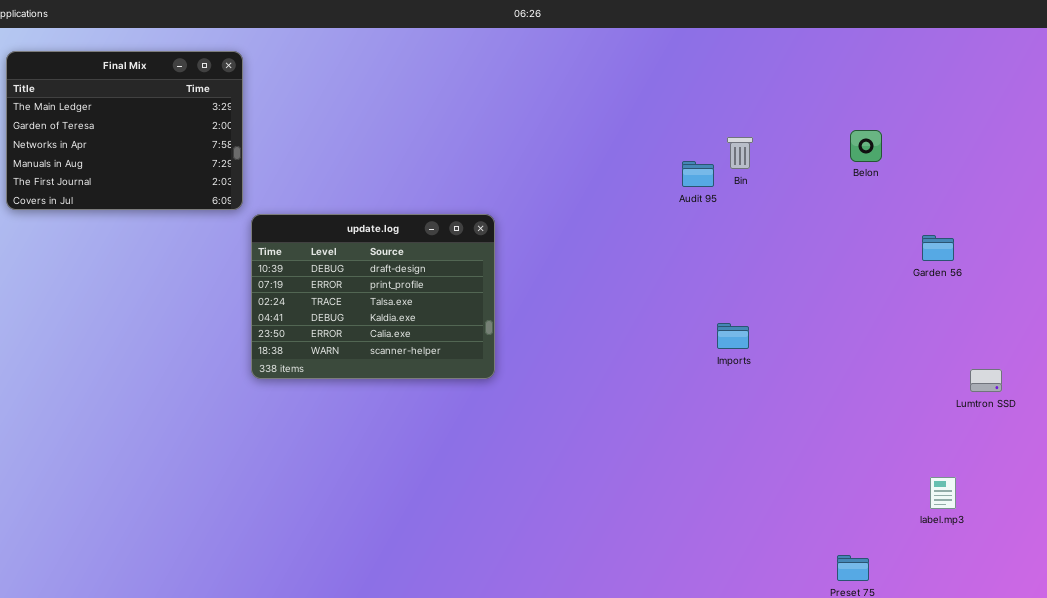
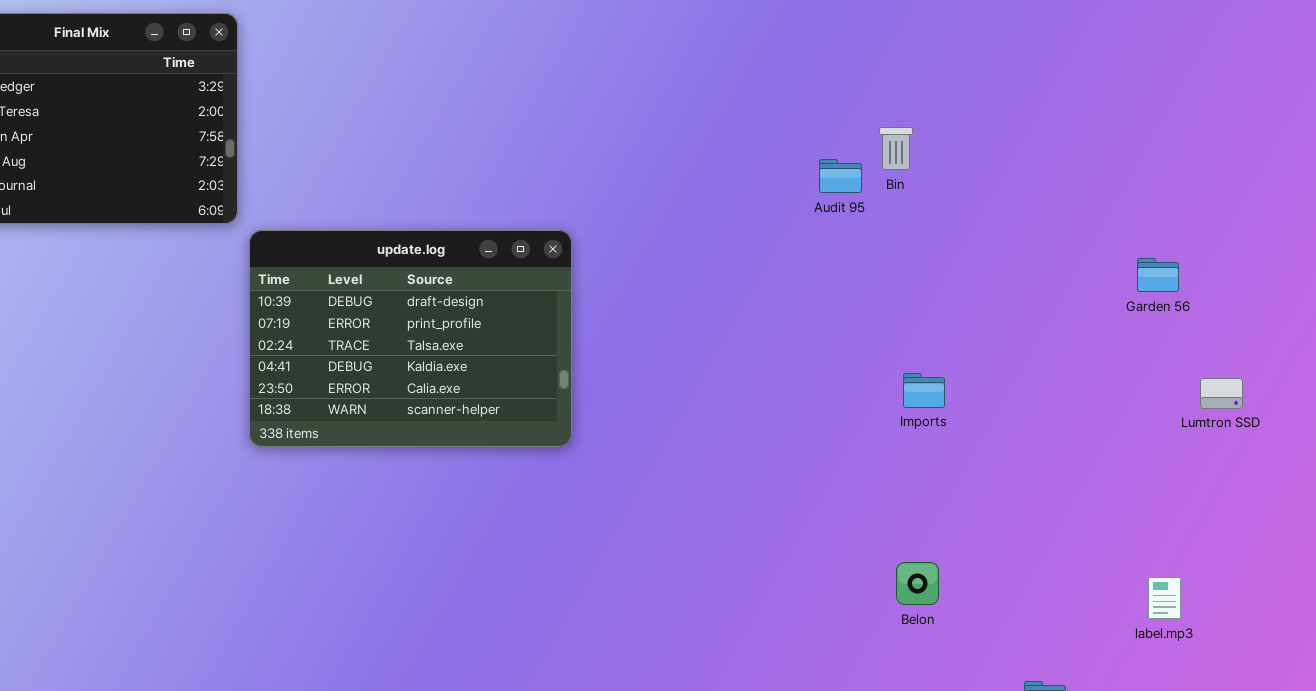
Belon: [850,130,882,162] -> [896,562,939,605], moved
Imports: [717,323,749,349] -> [903,373,945,408], moved
Lumtron SSD: [970,369,1002,392] -> [1200,378,1243,409], moved

